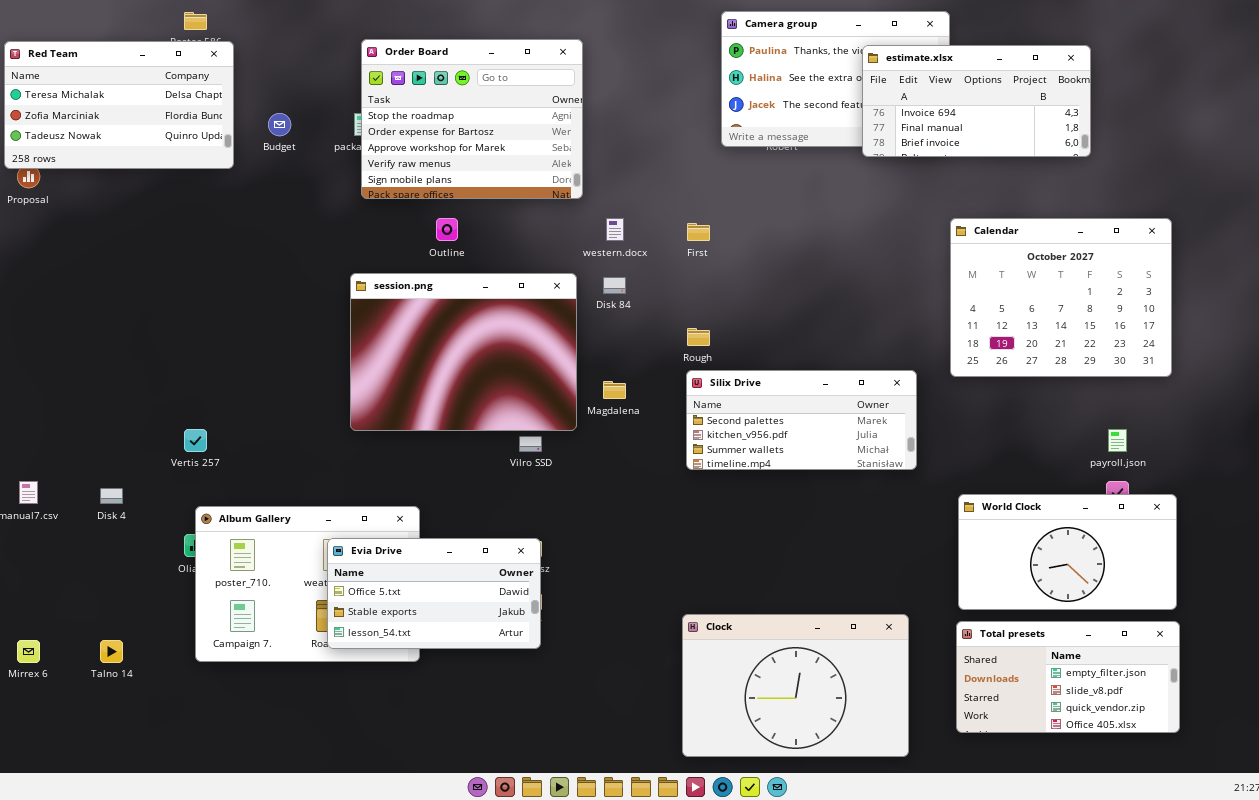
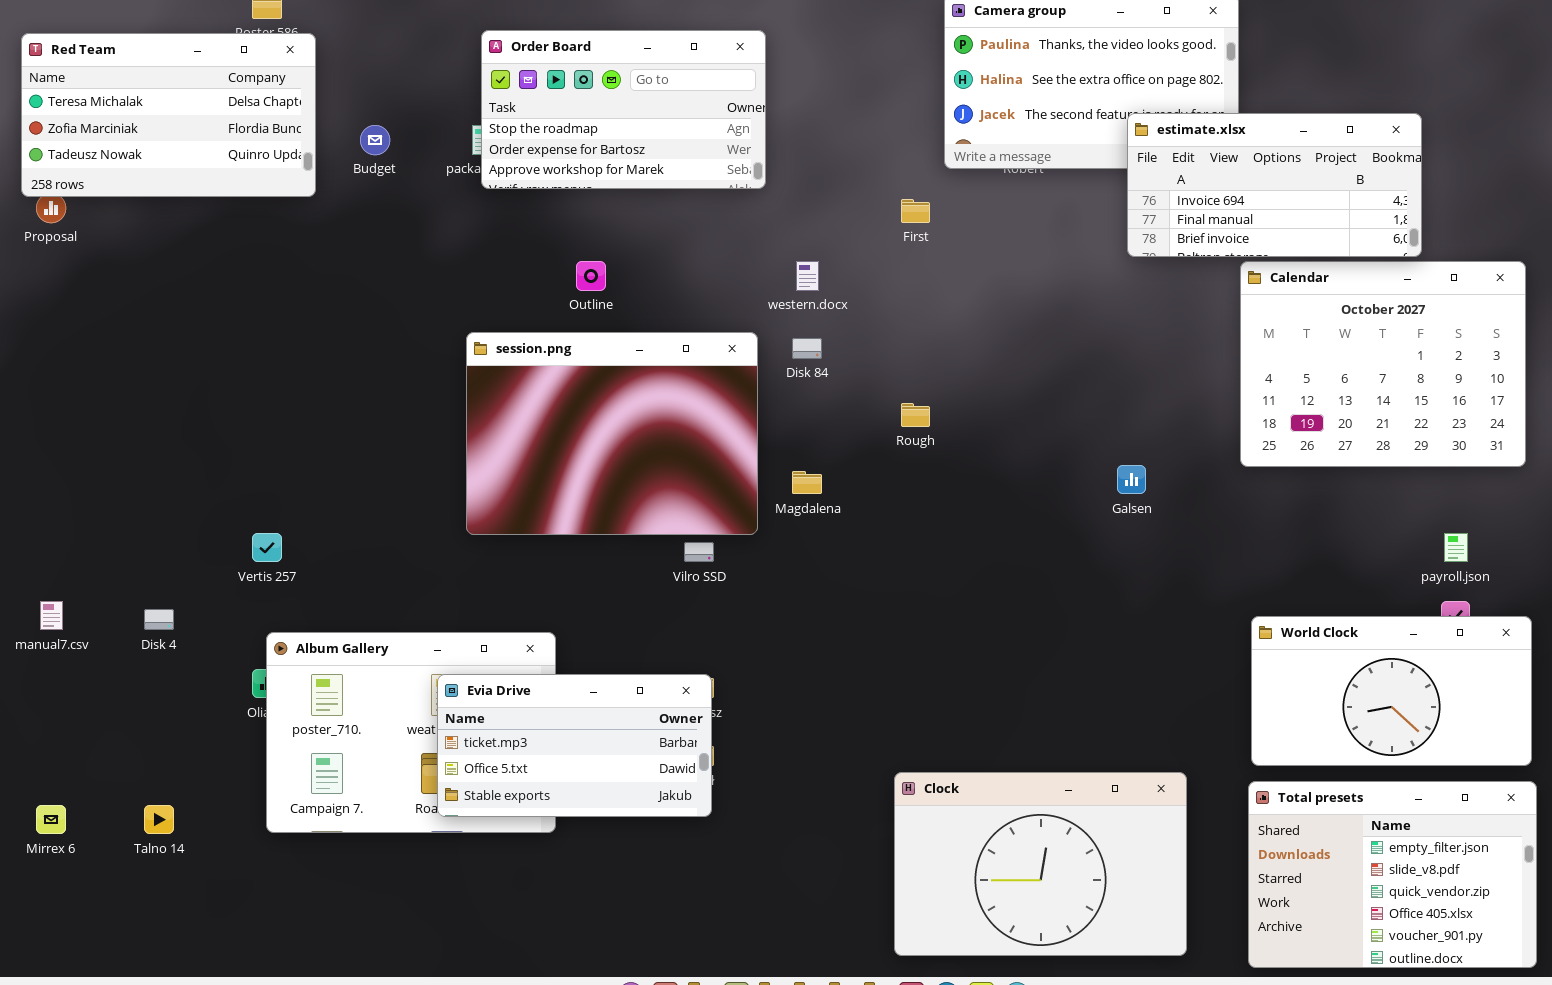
Order Board: [361,39,583,199] -> [481,30,766,189], resized
estimate.xlsx: [862,45,1091,157] -> [1127,113,1422,257], moved
First: [687,223,710,241] -> [901,199,930,223], moved
Silix Drive: [686,370,917,470] -> none, closed
Evia Drive: [327,538,541,649] -> [437,674,712,817], scrolled up 1 row
Total presets: [956,621,1180,733] -> [1248,781,1537,968], resized

